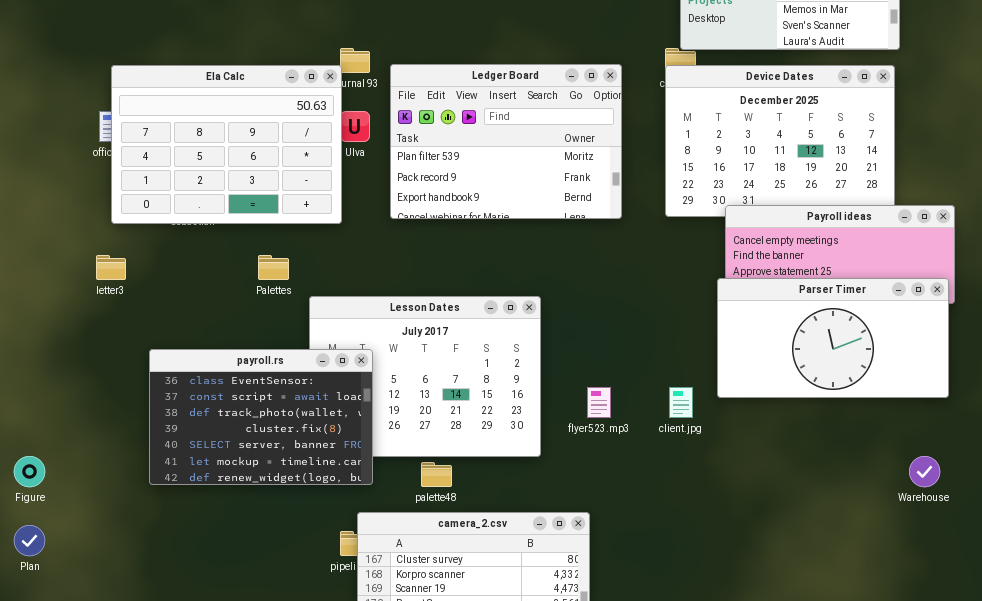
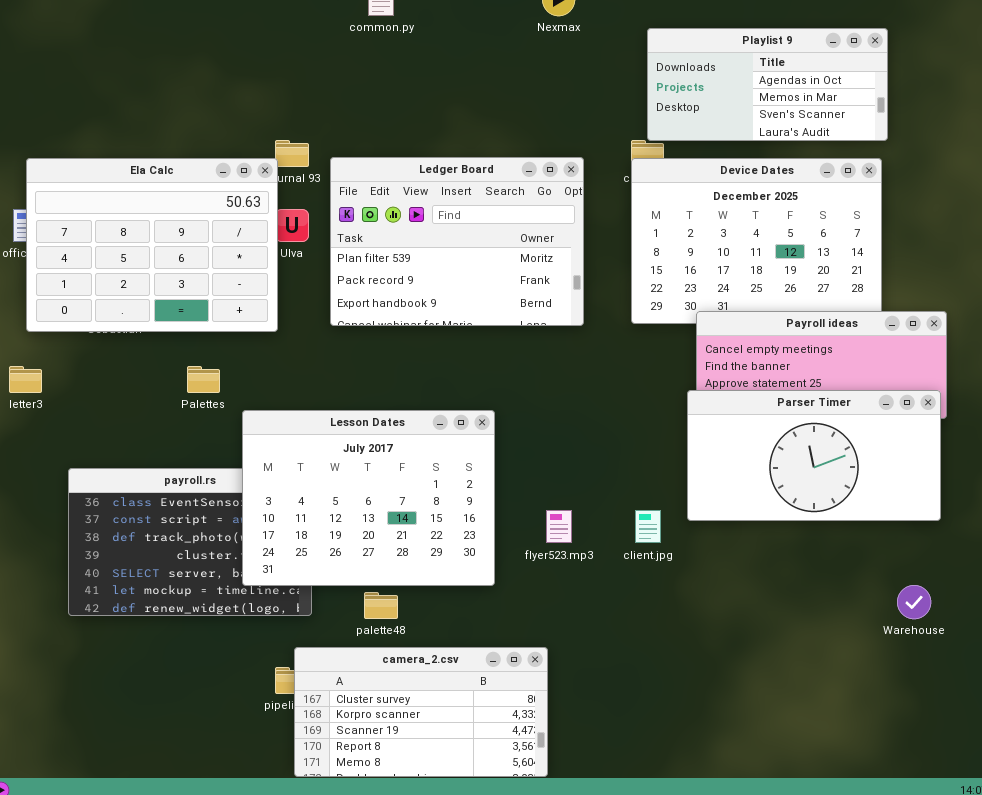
Lesson Dates: [309,296,541,457] -> [242,410,495,586], raised

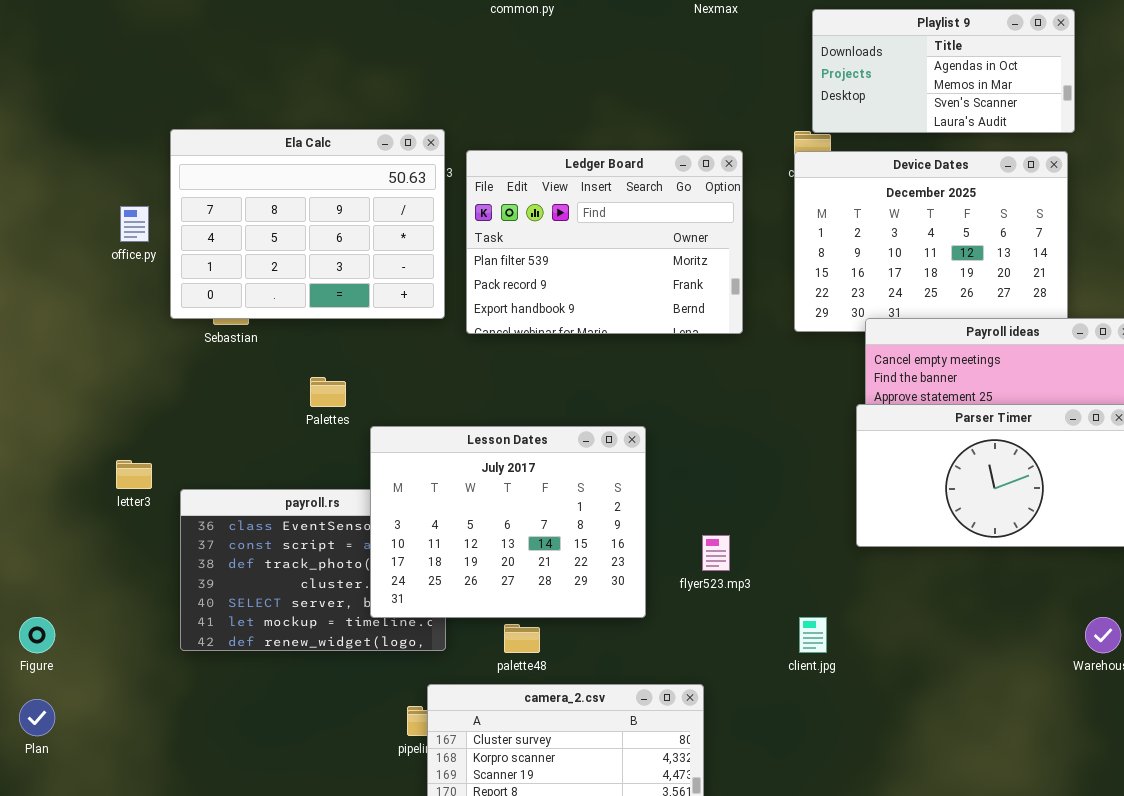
Ela Calc: [26,158,278,332] -> [170,129,445,319], moved
letter3: [9,366,42,393] -> [116,460,152,489], moved
client.jpg: [635,510,661,543] -> [799,617,827,653], moved

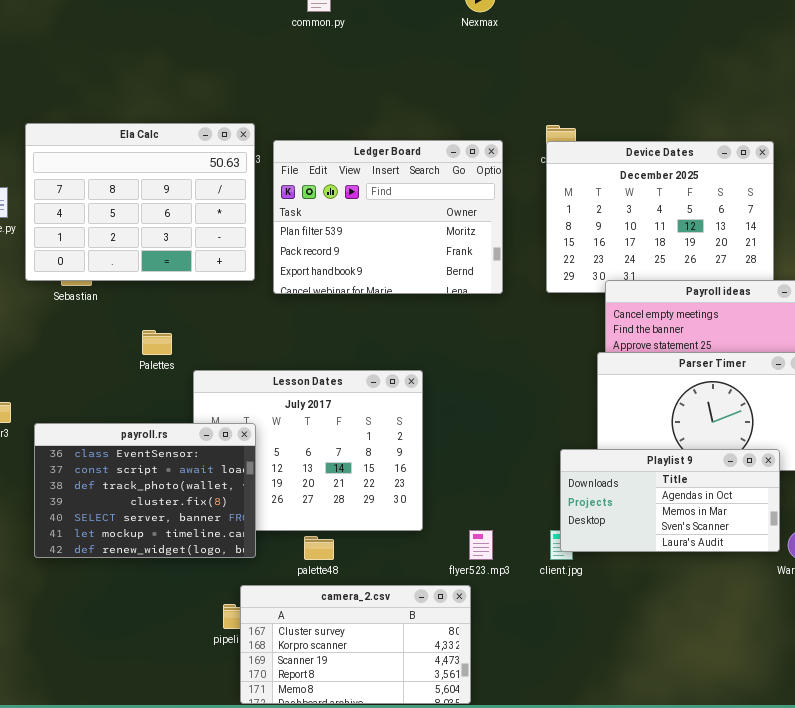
Playlist 9: [812,9,1075,133] -> [560,449,780,552], moved
payroll.rs: [180,489,446,651] -> [34,423,256,558], raised
flyer523.mp3: [702,535,730,571] -> [469,530,493,560], moved

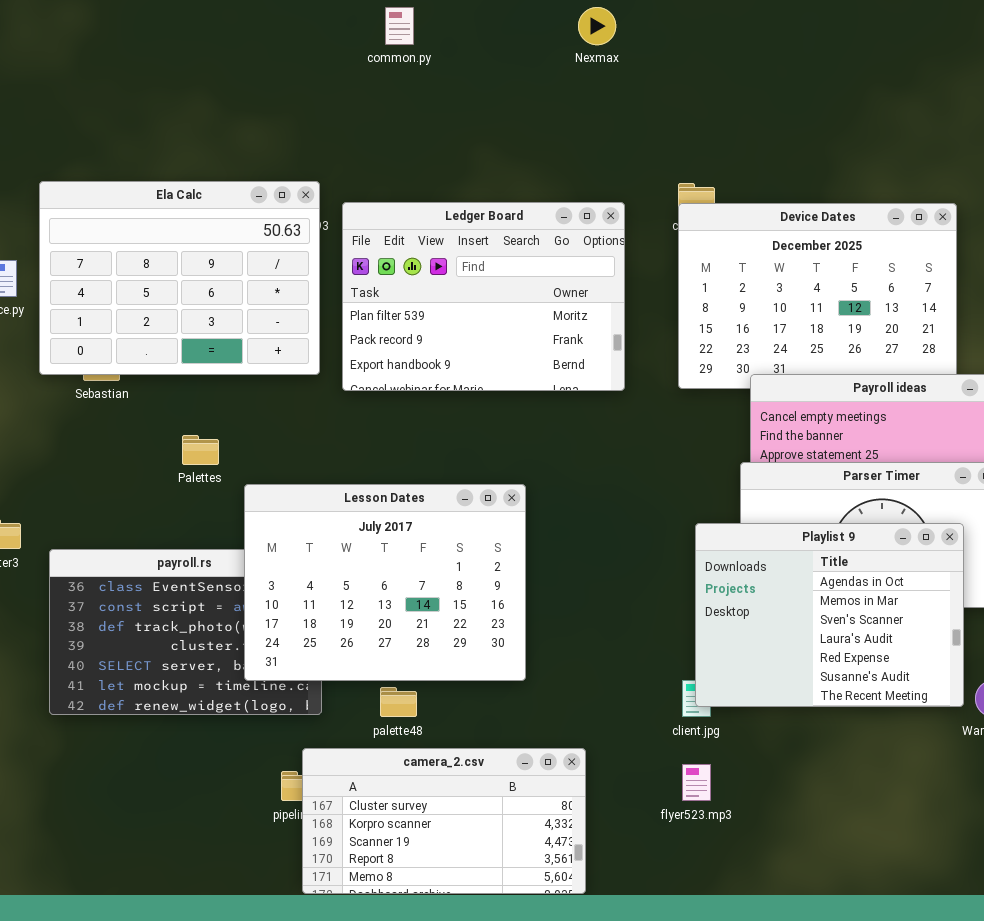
Lesson Dates: [193,370,423,531] -> [244,484,526,681], raised
Playlist 9: [560,449,780,552] -> [695,523,964,707], resized
flyer523.mp3: [469,530,493,560] -> [682,764,711,801], moved

